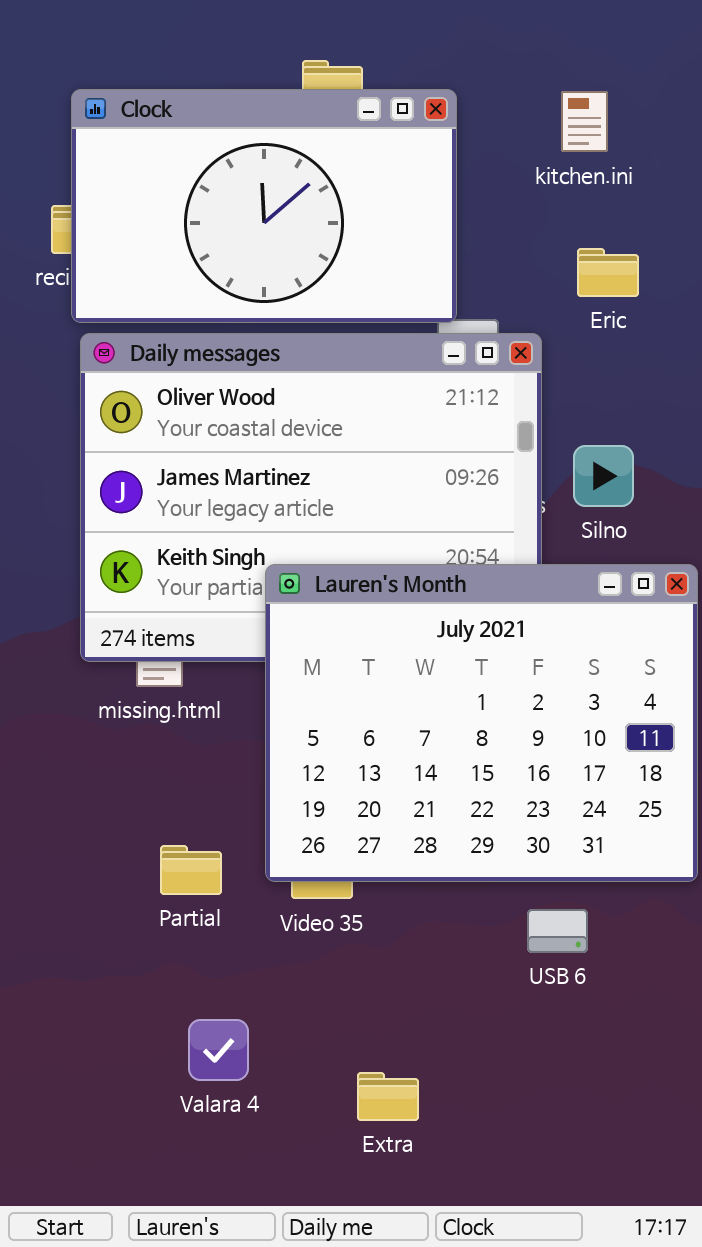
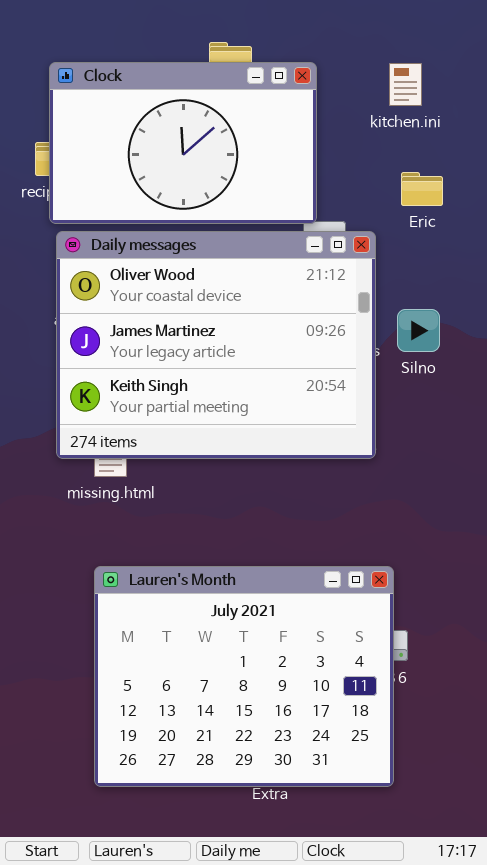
Lauren's Month: [265,564,698,882] -> [94,566,394,787], moved

